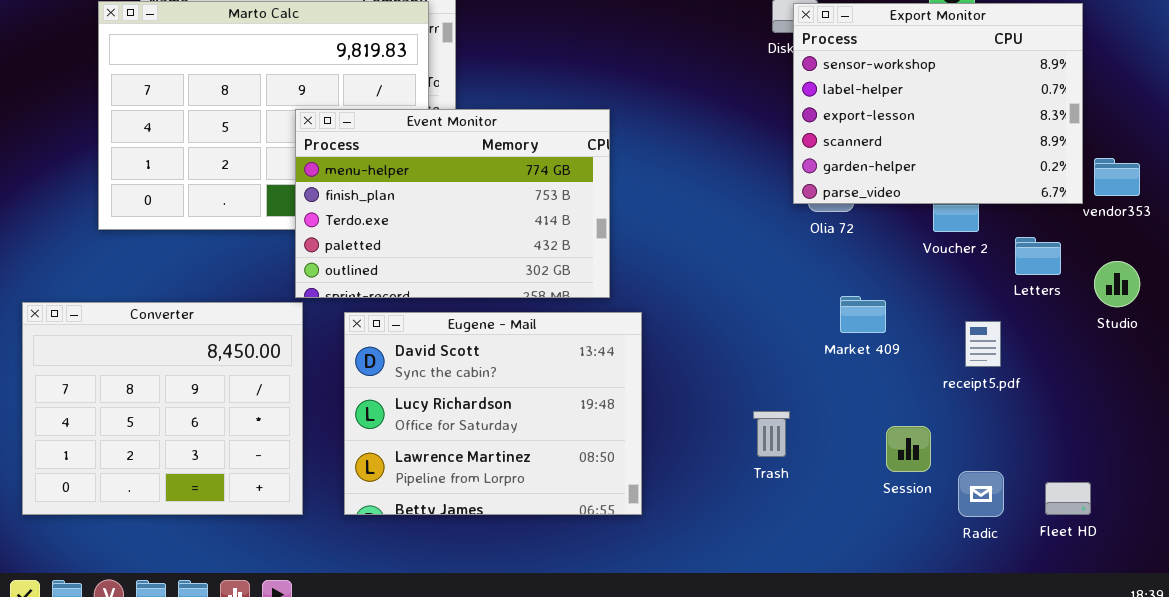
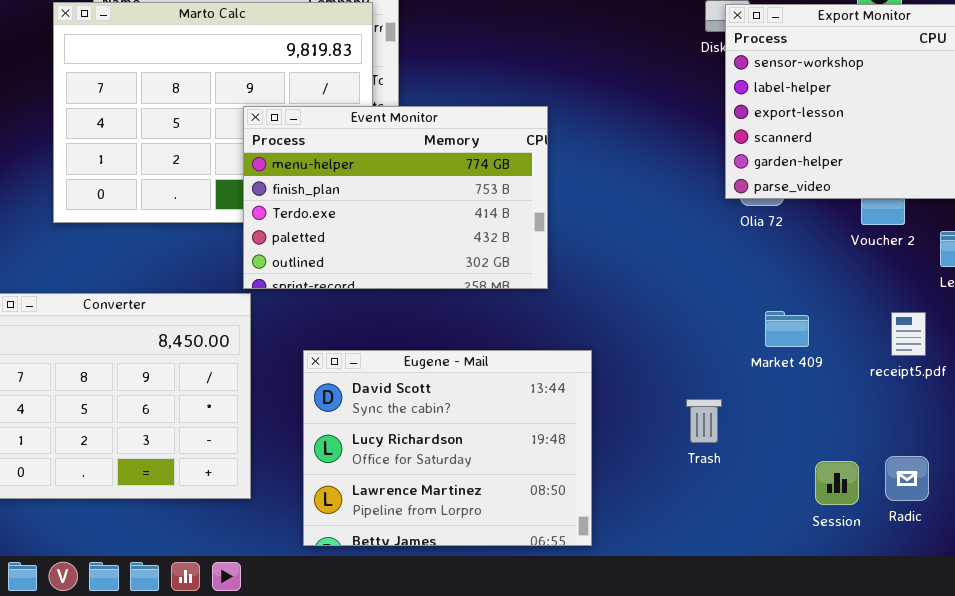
Market 409: [840,296,886,333] -> [765,311,809,347], moved
Eugene - Mail: [344,312,642,515] -> [303,350,592,546], moved
Session: [886,426,931,472] -> [815,461,859,505], moved

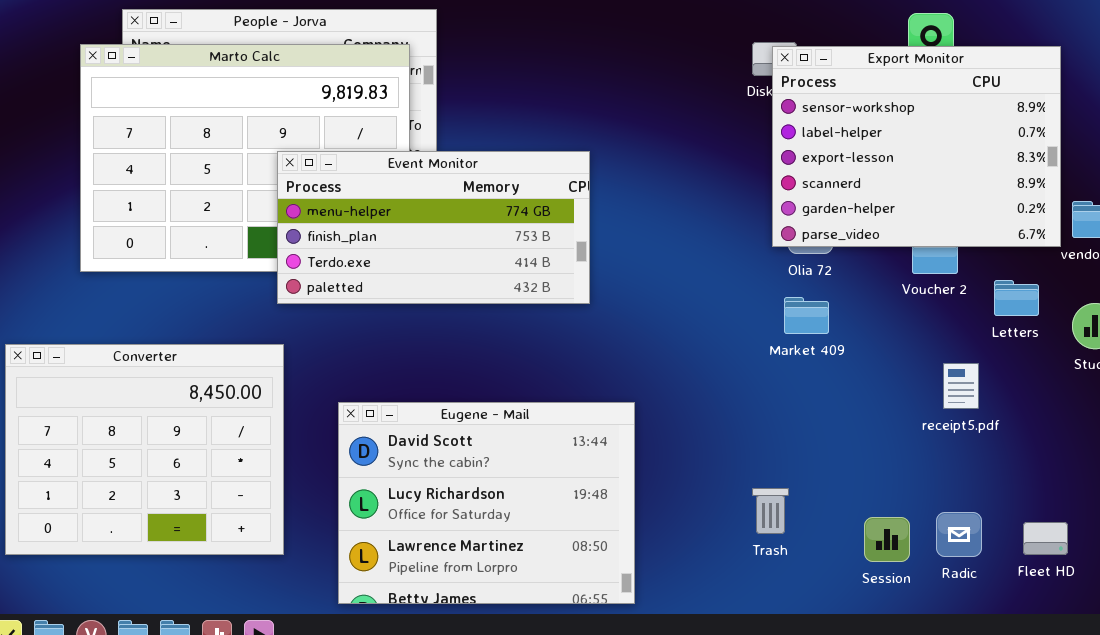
Event Monitor: [243,106,548,289] -> [277,151,590,304], resized
Market 409: [765,311,809,347] -> [784,297,829,334], moved
Trash: [686,399,722,443] -> [752,488,789,534], moved

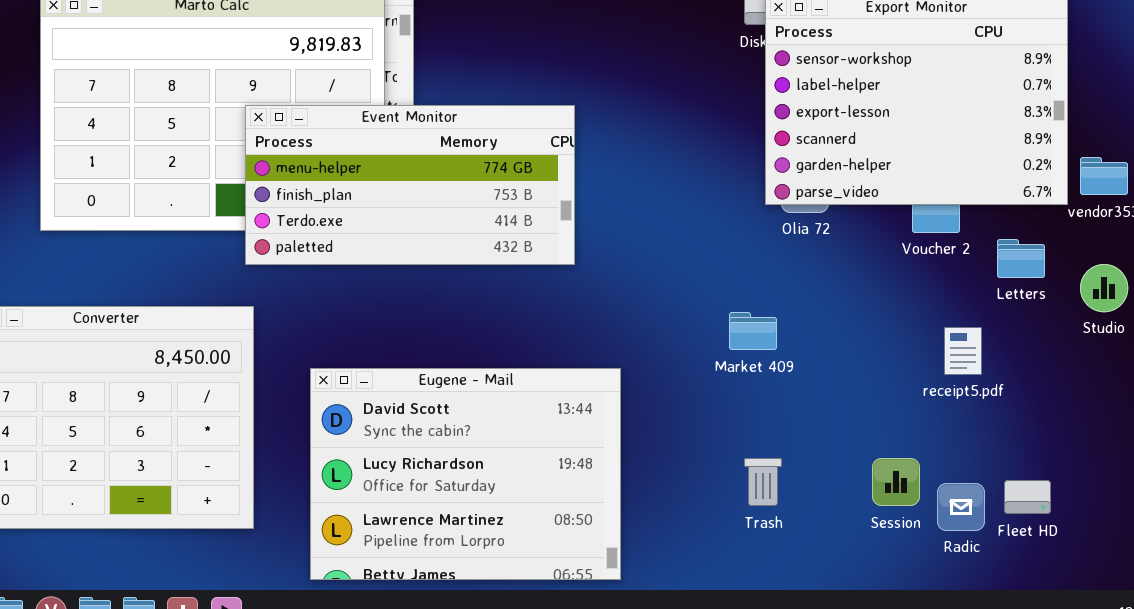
Market 409: [784,297,829,334] -> [729,312,777,350], moved
Session: [864,517,910,562] -> [872,458,920,506], moved
Fleet HD: [1023,522,1068,555] -> [1004,480,1051,514], moved

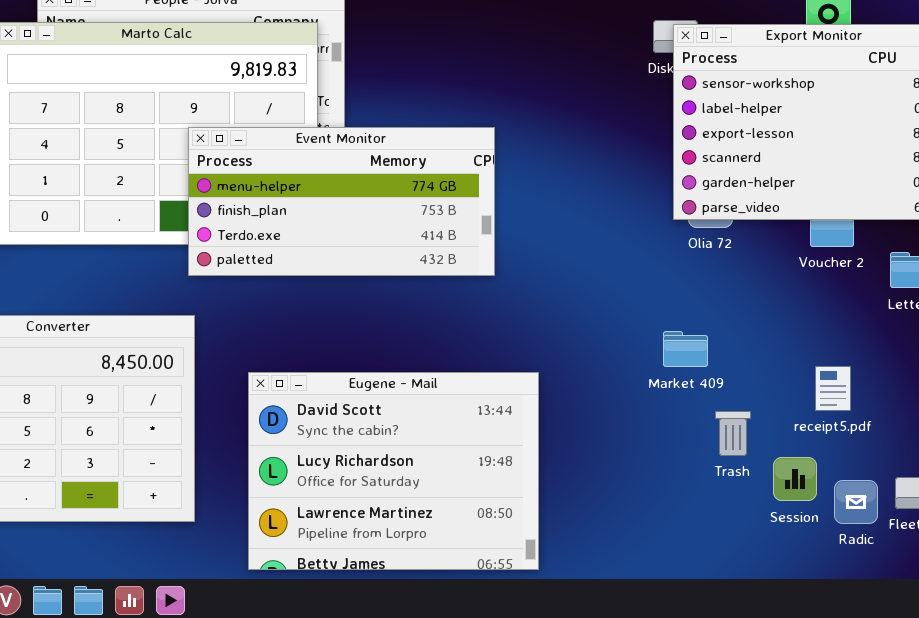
Market 409: [729,312,777,350] -> [663,331,708,367], moved
receipt5.pdf: [944,327,982,375] -> [815,366,851,411], moved
Trash: [744,458,782,506] -> [715,411,751,456], moved

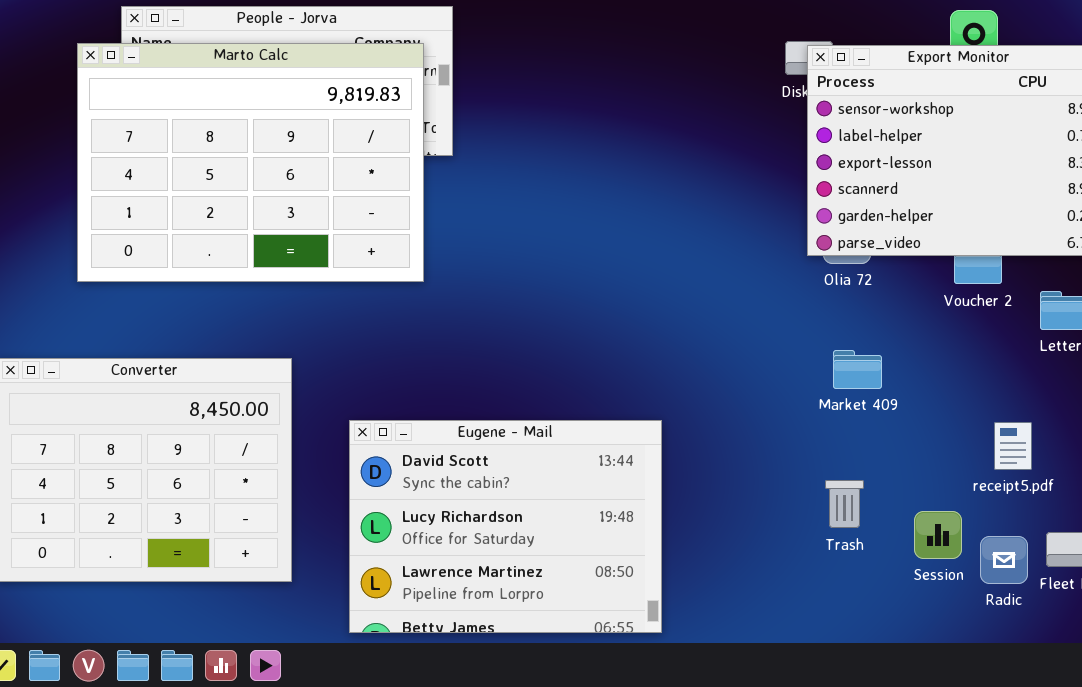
Event Monitor: [188,127,495,276] -> none, closed
Market 409: [663,331,708,367] -> [833,350,882,389], moved
receipt5.pdf: [815,366,851,411] -> [994,422,1032,470], moved
Trash: [715,411,751,456] -> [825,480,864,528], moved

